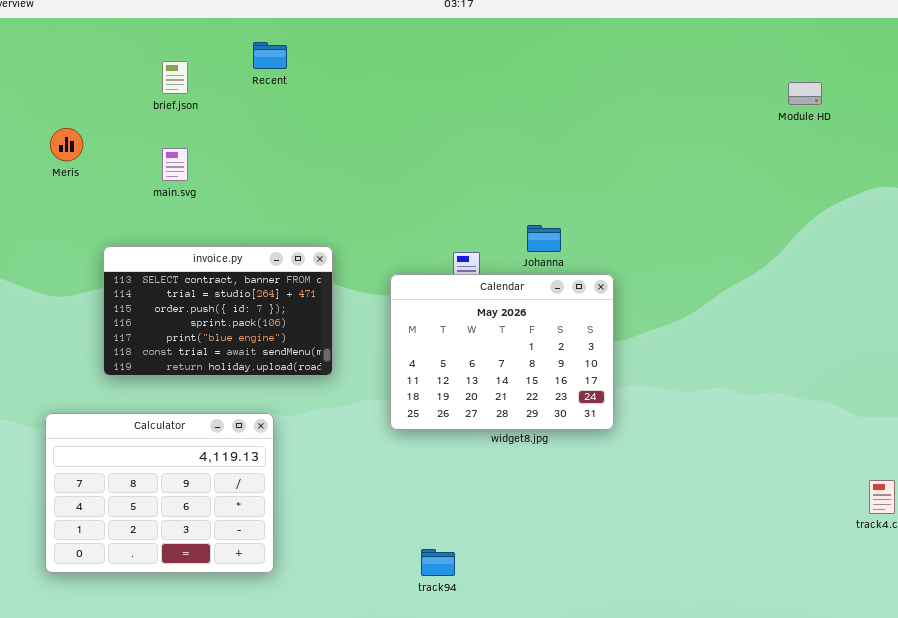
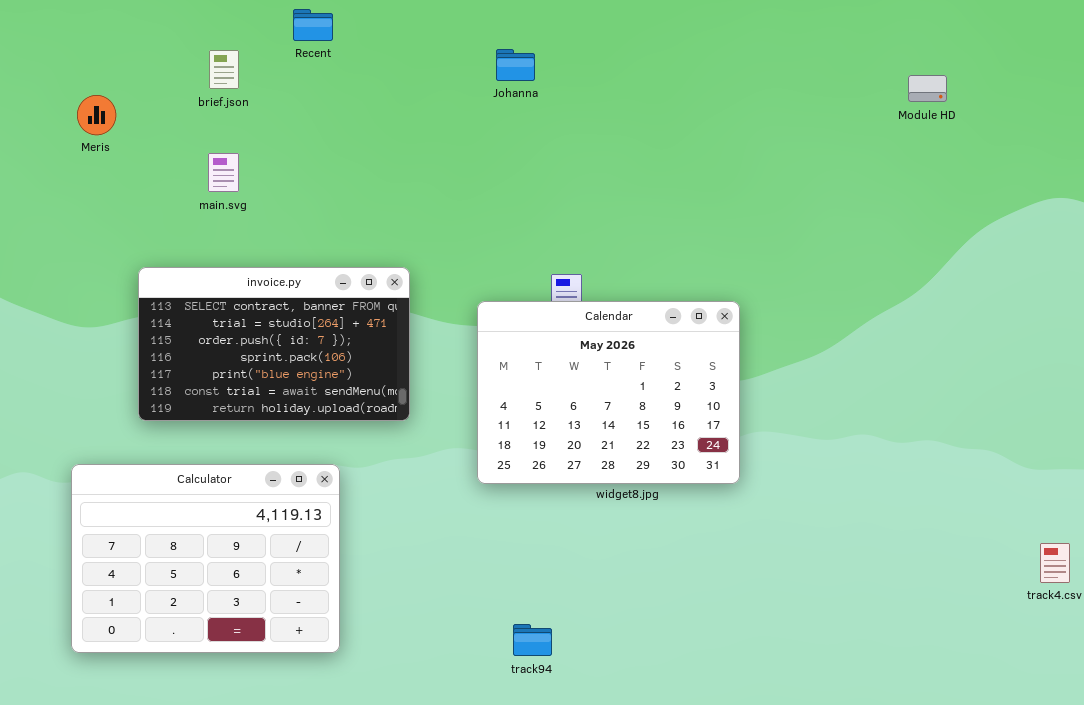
Recent: [253,42,287,69] -> [293,9,333,41], moved
Module HD: [788,82,822,105] -> [908,75,947,102], moved
Meris: [50,128,83,161] -> [77,95,116,135], moved
Johanna: [527,225,561,252] -> [496,49,535,81], moved

